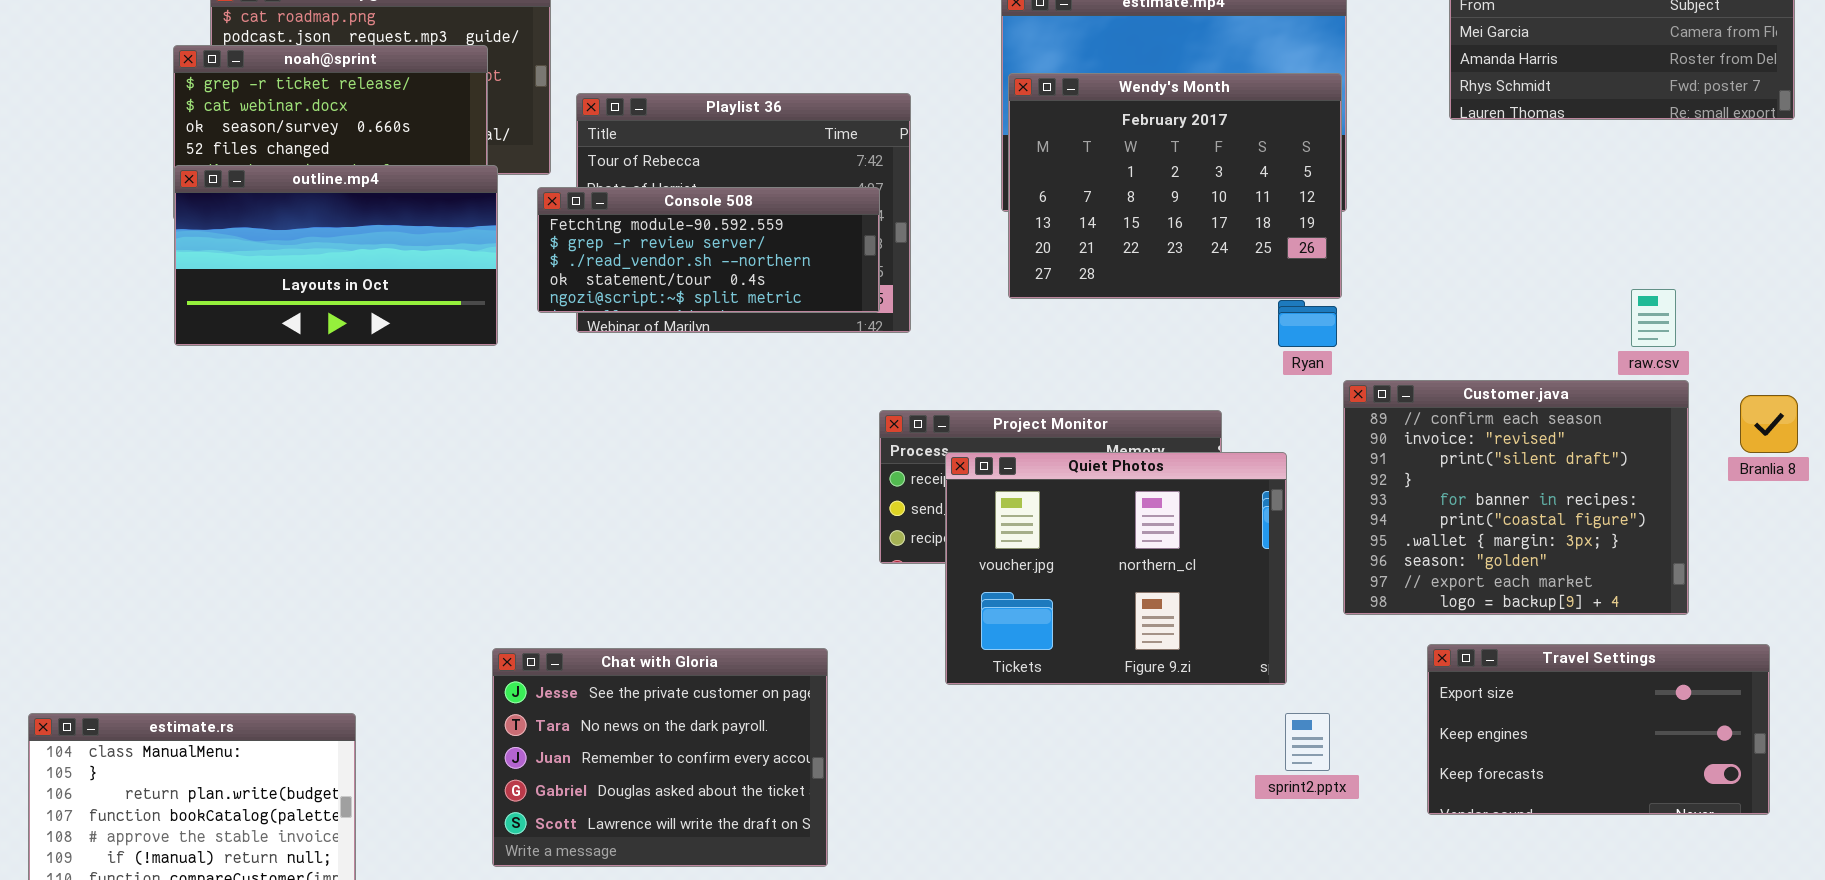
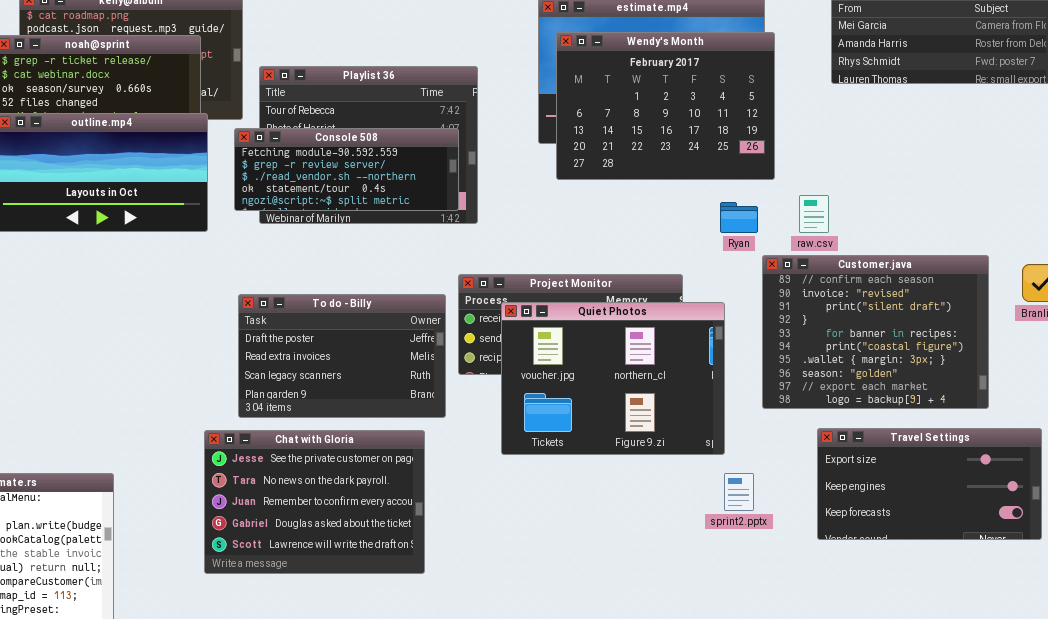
Wendy's Month: [1008,73,1342,299] -> [556,32,775,180], moved
raw.csv: [1631,289,1676,347] -> [799,195,829,233], moved
To do - Billy: none -> [238,294,446,418], opened

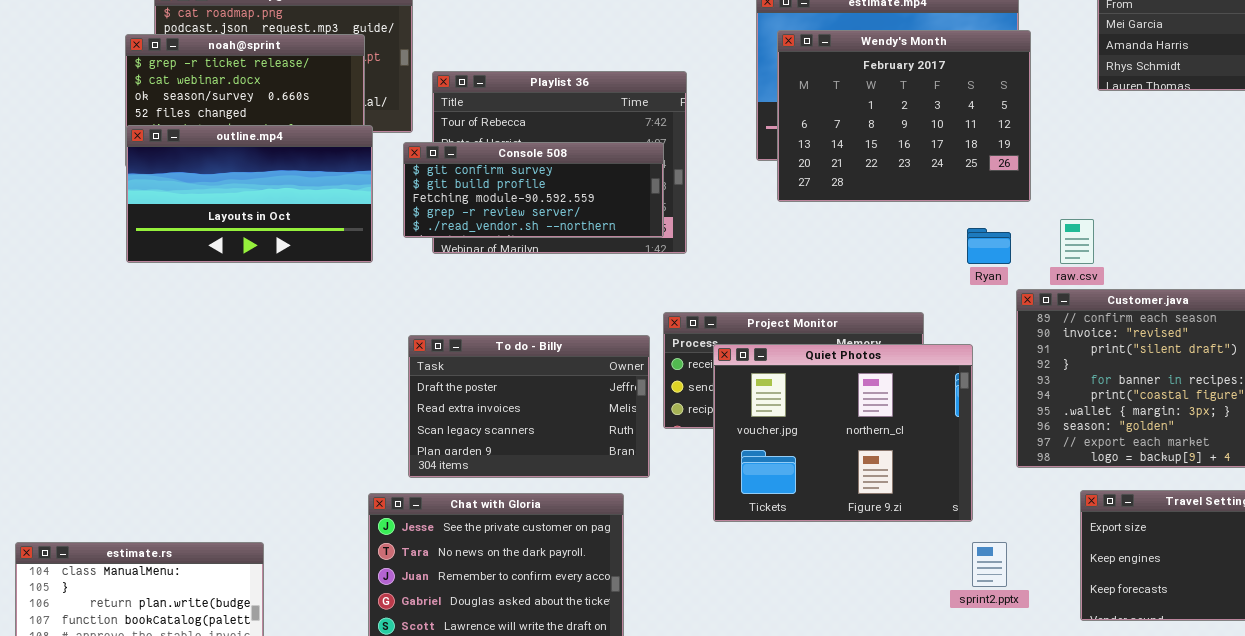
Console 508: [234,128,459,211] -> [403,142,664,238], scrolled up 2 rows

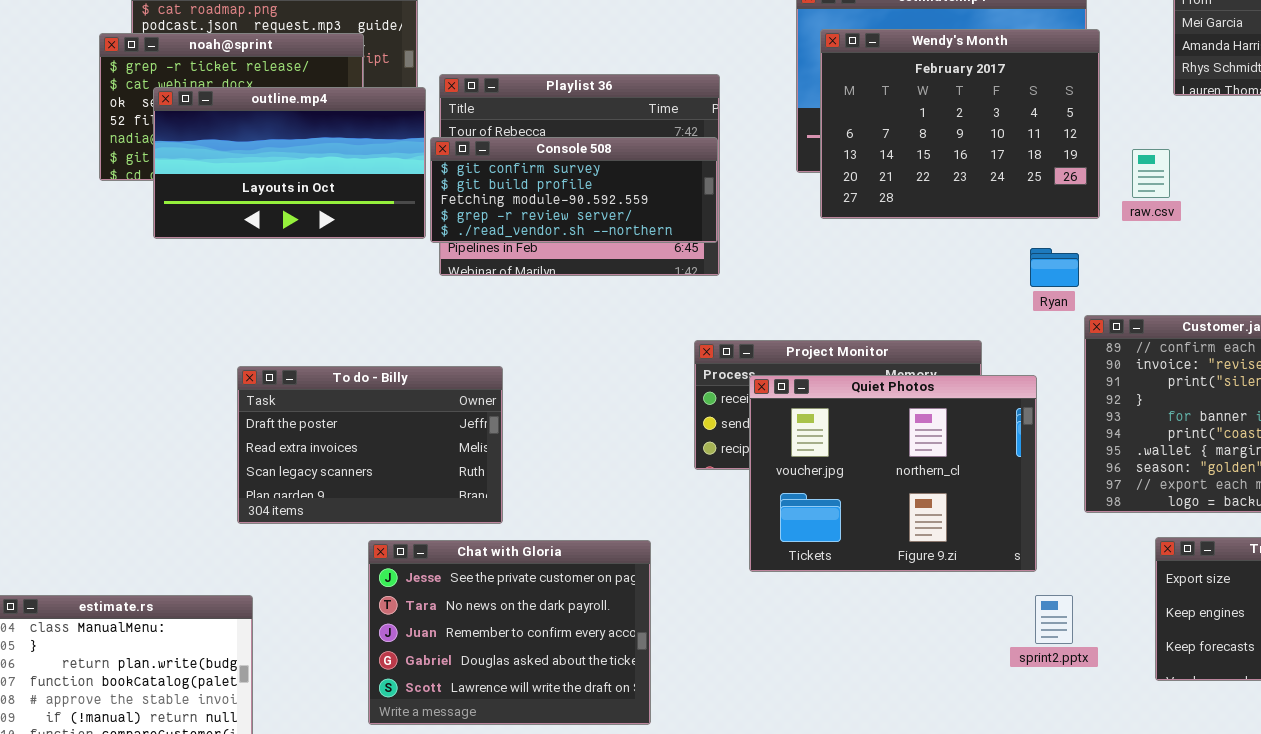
outline.mp4: [126,125,373,263] -> [153,87,426,239], moved
Console 508: [403,142,664,238] -> [430,137,718,243], moved
raw.csv: [1060,219,1094,264] -> [1132,149,1170,198], moved
To do - Billy: [408,335,650,478] -> [237,366,503,524], moved

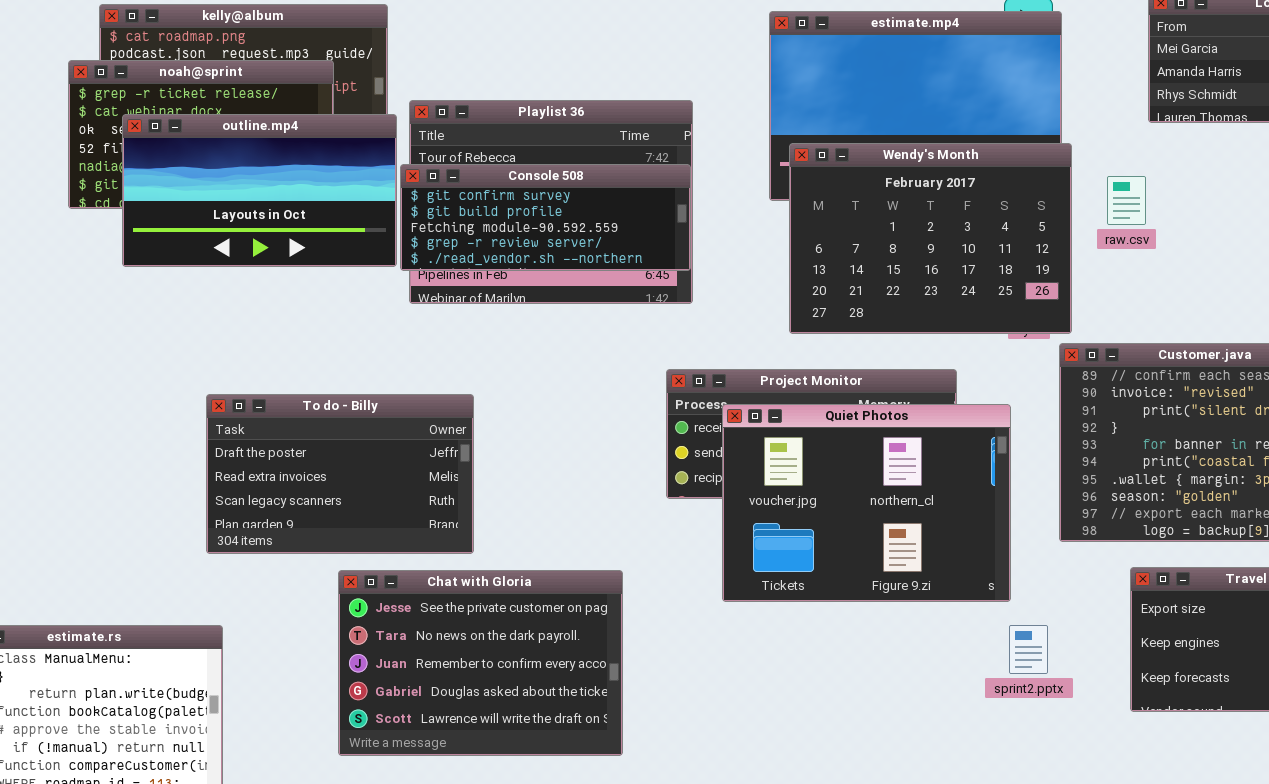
Wendy's Month: [820,29,1100,219] -> [789,143,1072,334], moved

